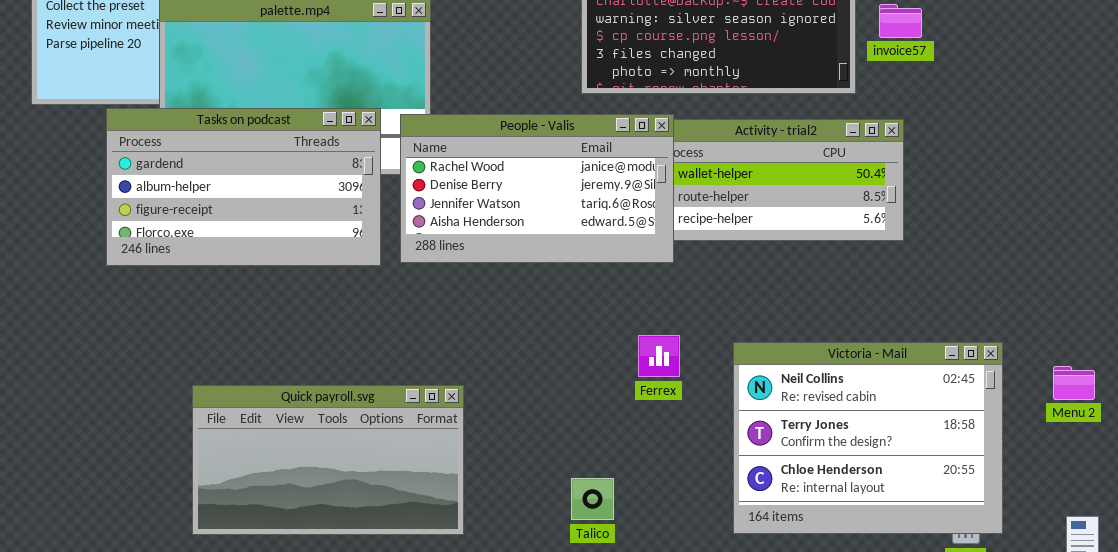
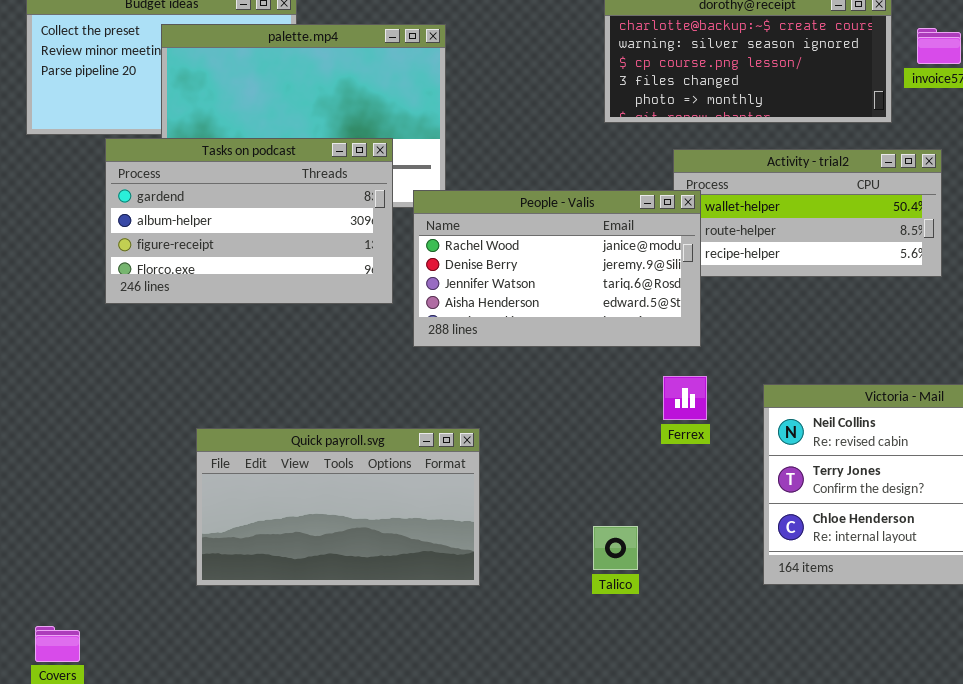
People - Valis: [400,114,674,263] -> [413,190,701,347], moved

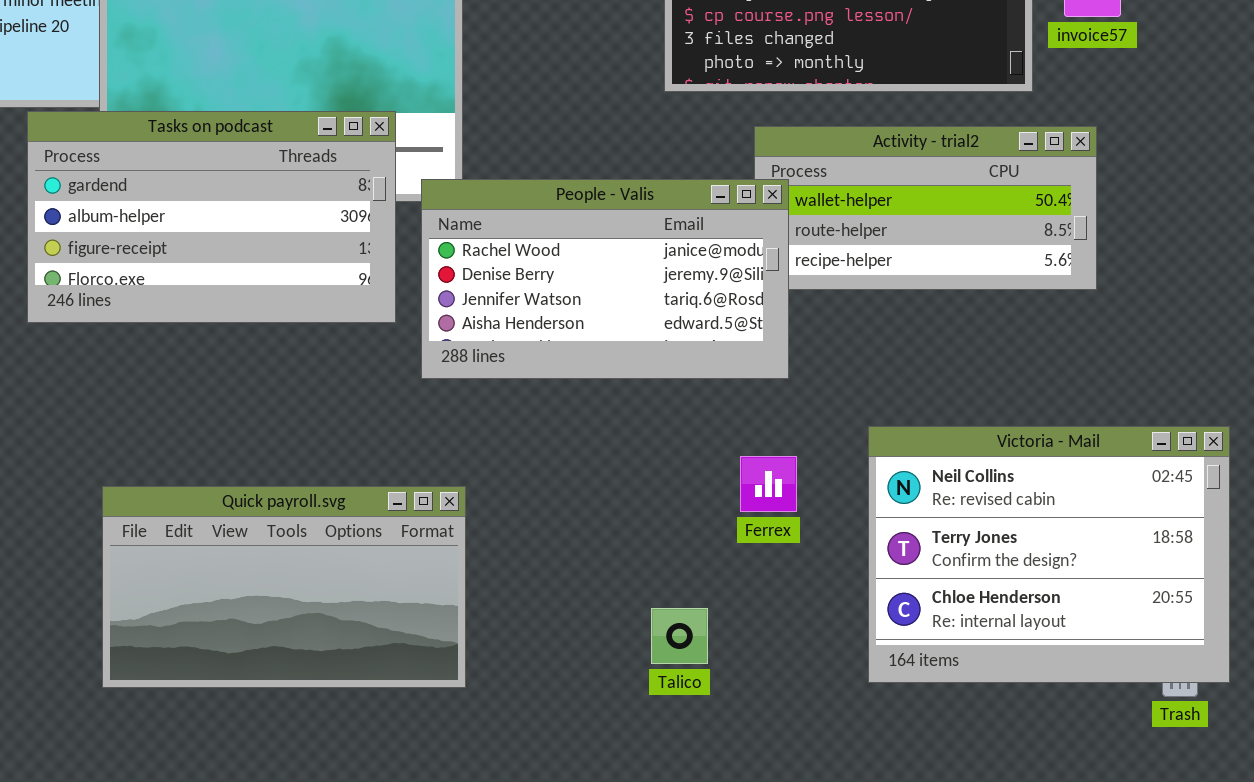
Ferrex: [663,376,707,420] -> [740,456,797,512], moved
Quick payroll.svg: [196,428,480,586] -> [102,486,466,688], moved

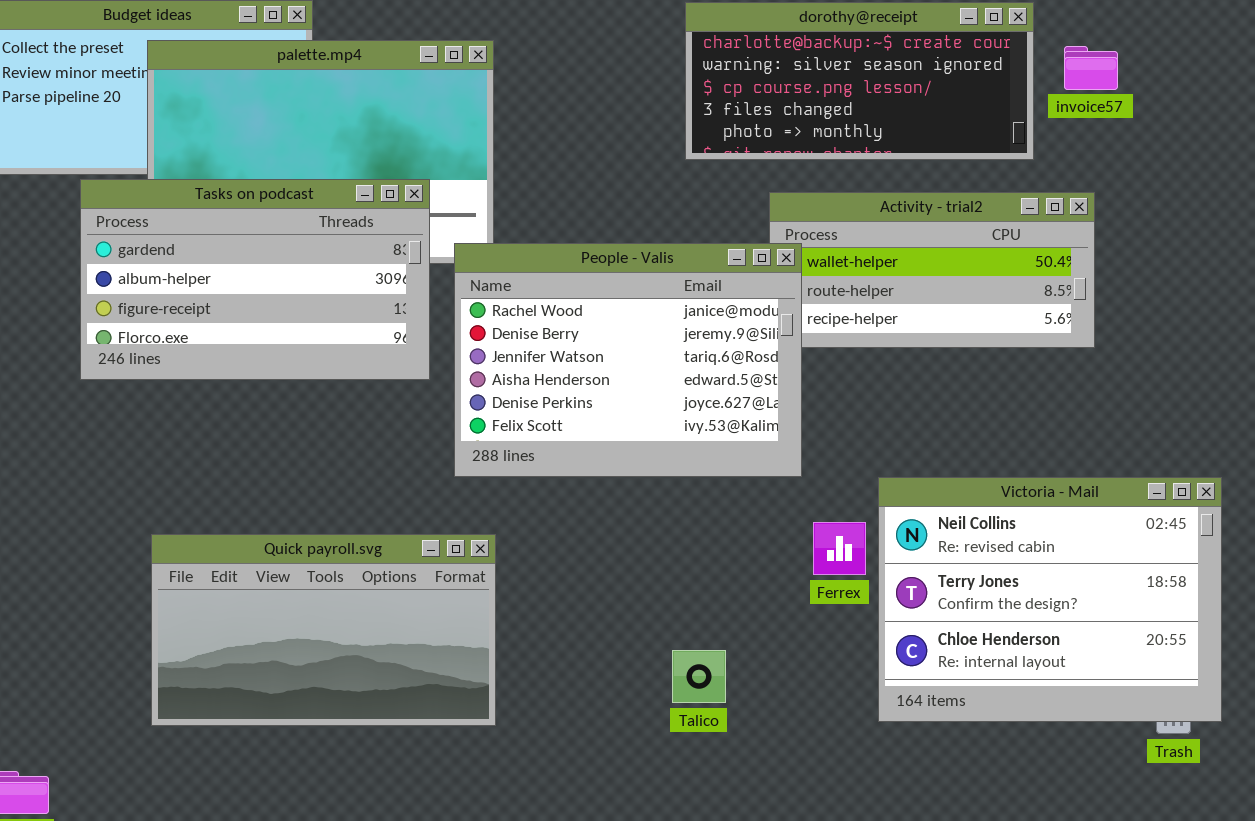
People - Valis: [421,179,789,379] -> [454,243,802,477], resized
Ferrex: [740,456,797,512] -> [813,522,866,575], moved

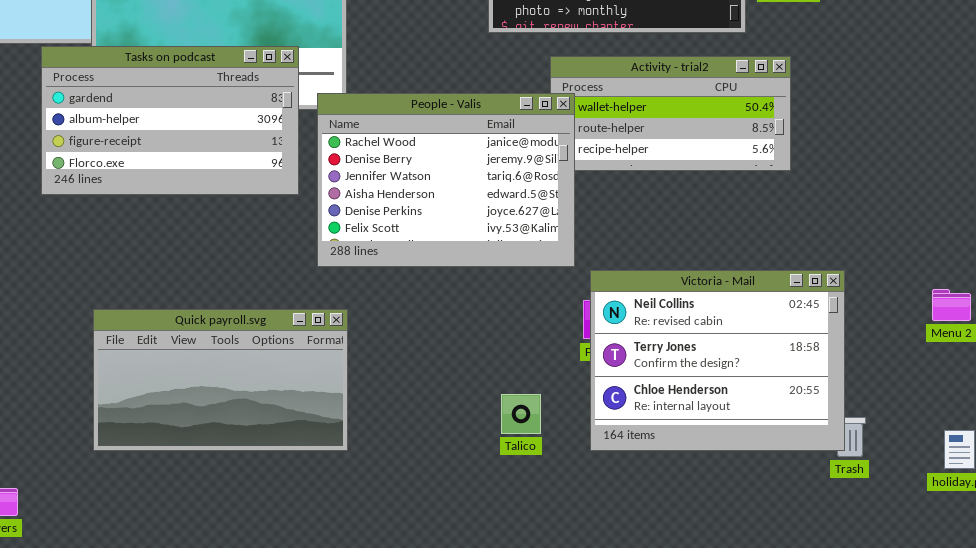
Victoria - Mail: [878,477,1222,722] -> [590,270,845,451], moved
Talico: [672,650,726,703] -> [501,394,541,434], moved

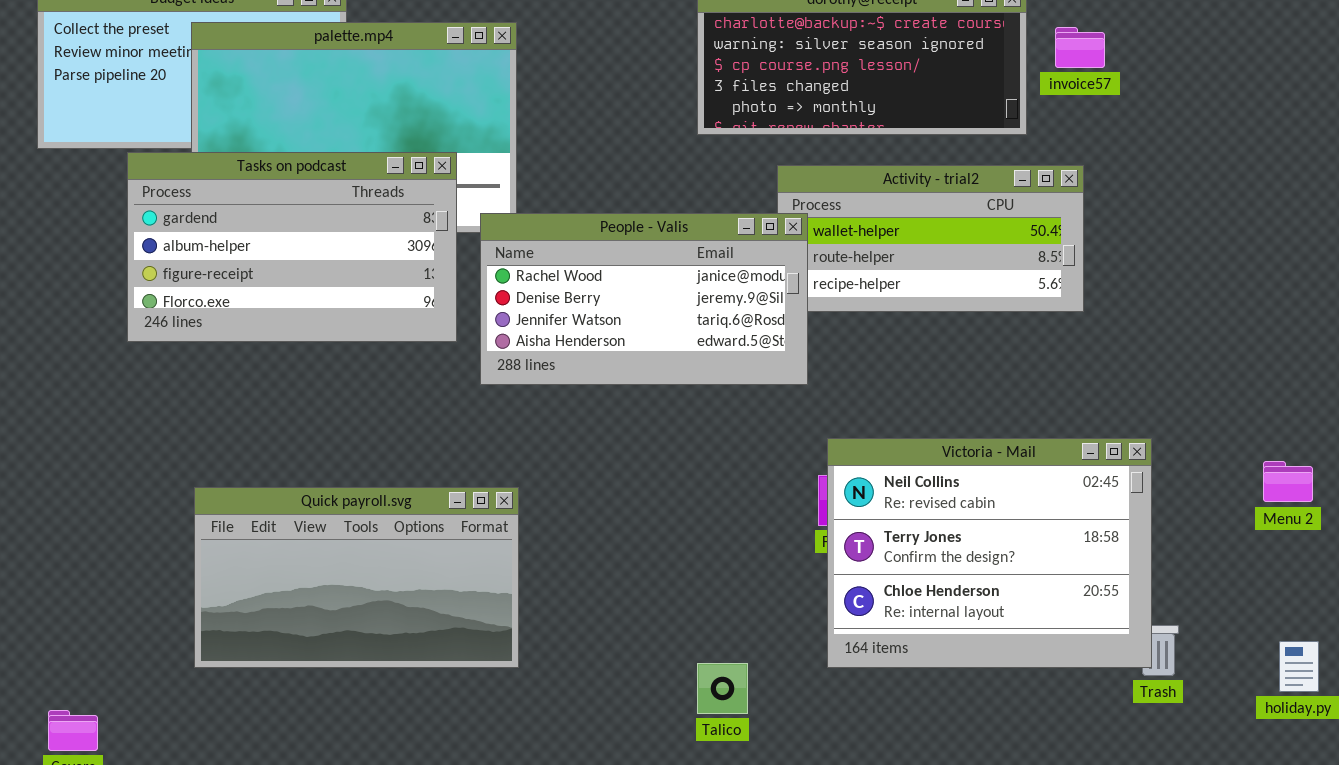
People - Valis: [317,93,575,267] -> [480,213,808,385], resized
Talico: [501,394,541,434] -> [697,663,748,714], moved

